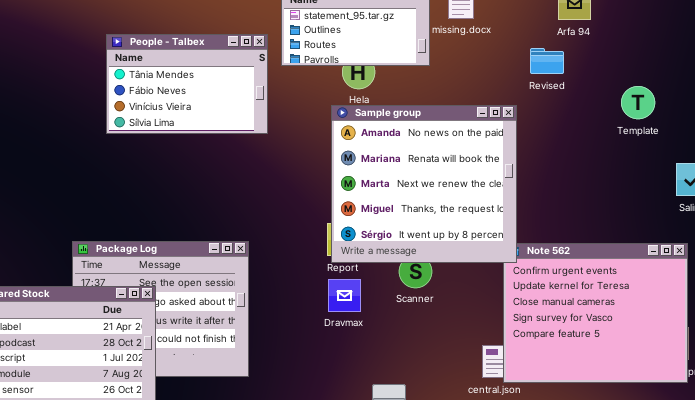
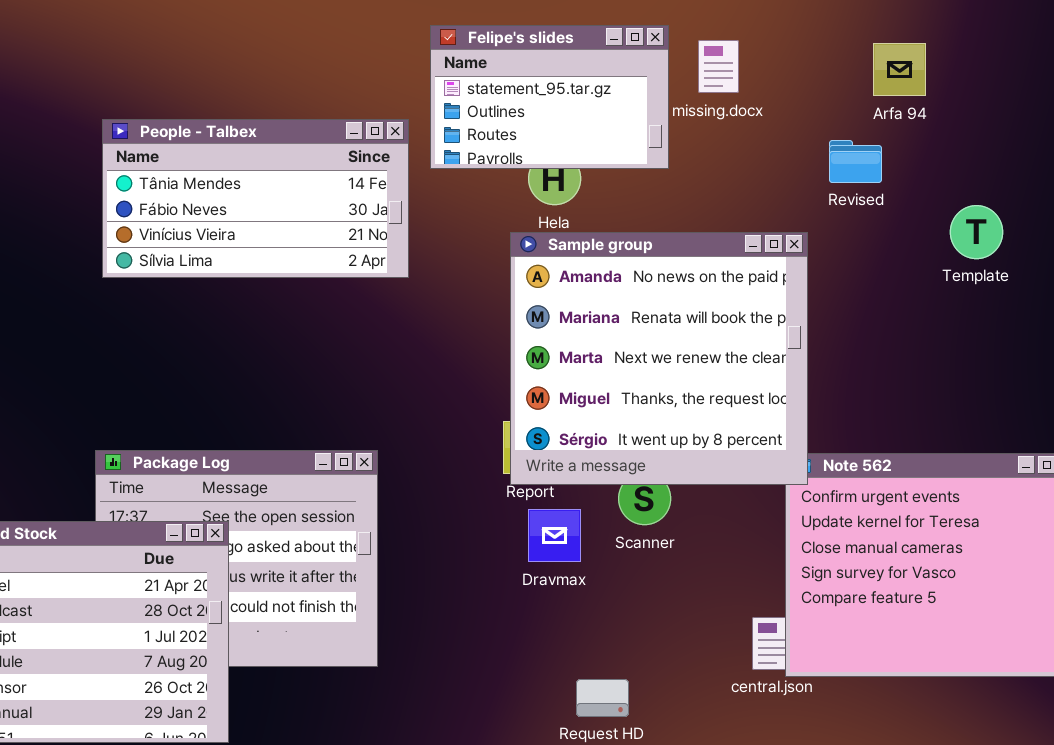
People - Talbex: [106,34,268,134] -> [102,119,409,278], resized
Template: [621,86,655,119] -> [950,205,1003,259], moved
Dravmax: [328,279,361,312] -> [528,509,581,562], moved

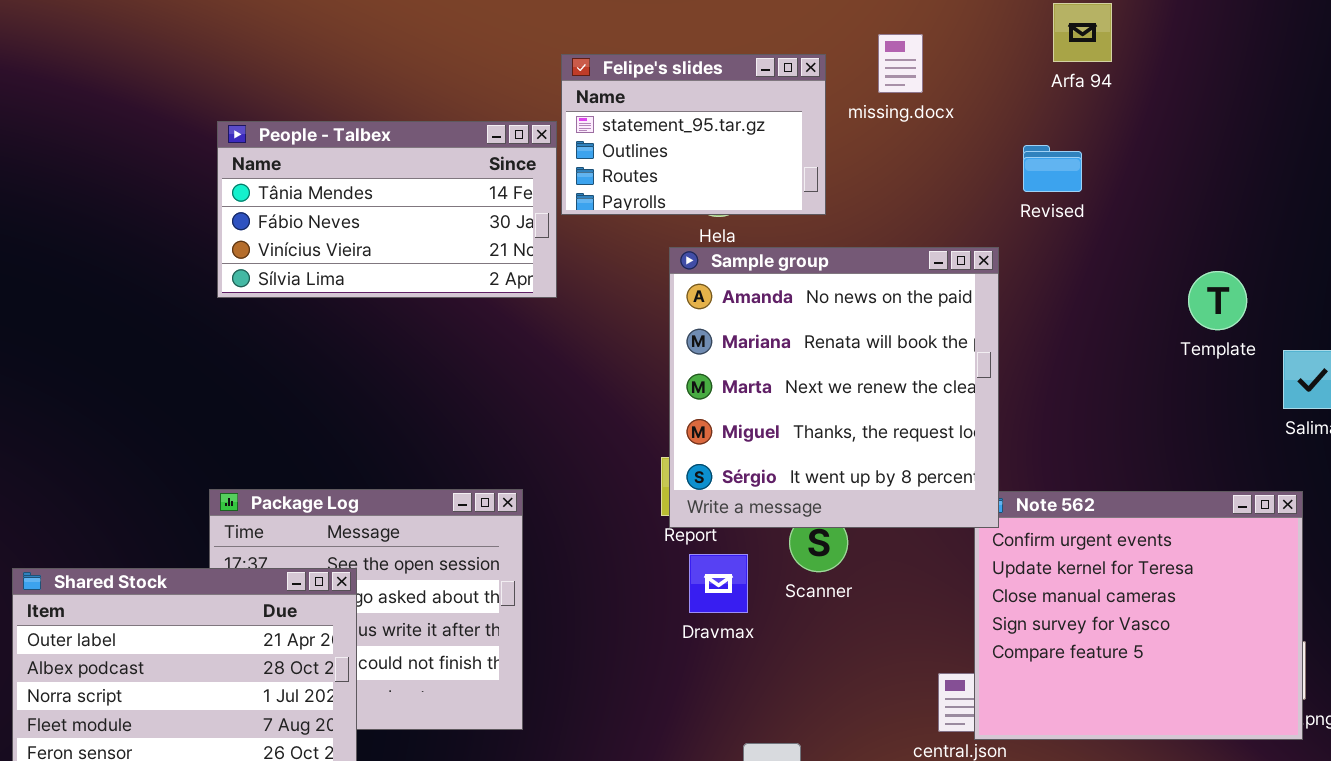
Felipe's slides: [430,25,669,169] -> [561,54,826,215], moved
Arfa 94: [873,43,926,96] -> [1053,3,1112,62], moved
Template: [950,205,1003,259] -> [1188,271,1247,330], moved

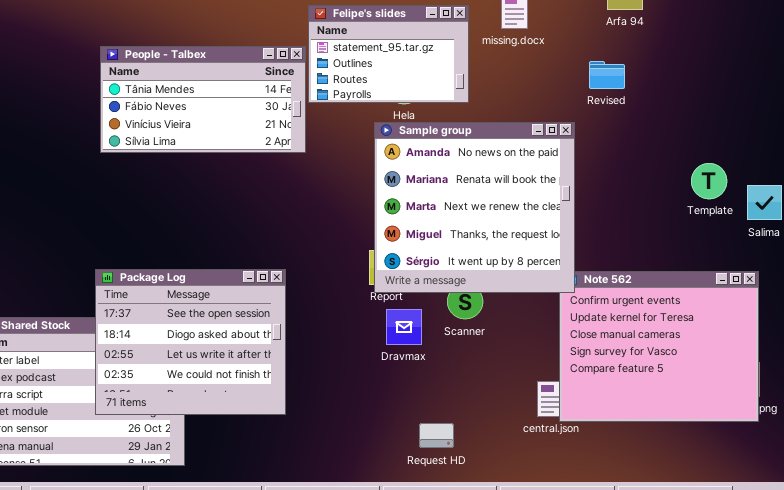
Template: [1188,271,1247,330] -> [691,163,727,199], moved
Package Log: [209,489,523,730] -> [95,269,286,415], raised

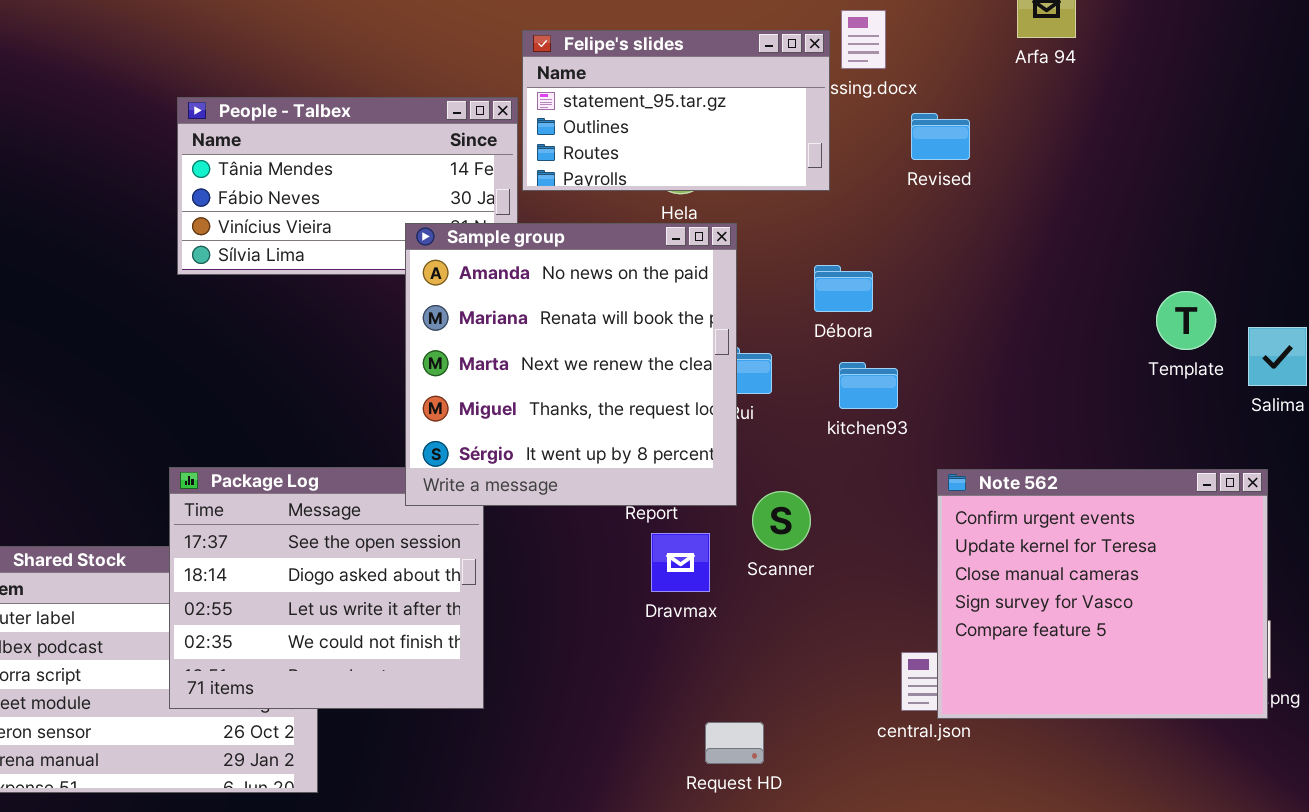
Felipe's slides: [308,5,469,103] -> [522,30,830,191], resized
Revised: [589,61,625,89] -> [911,113,970,160], moved
Sample group: [374,122,575,293] -> [405,223,737,506], moved

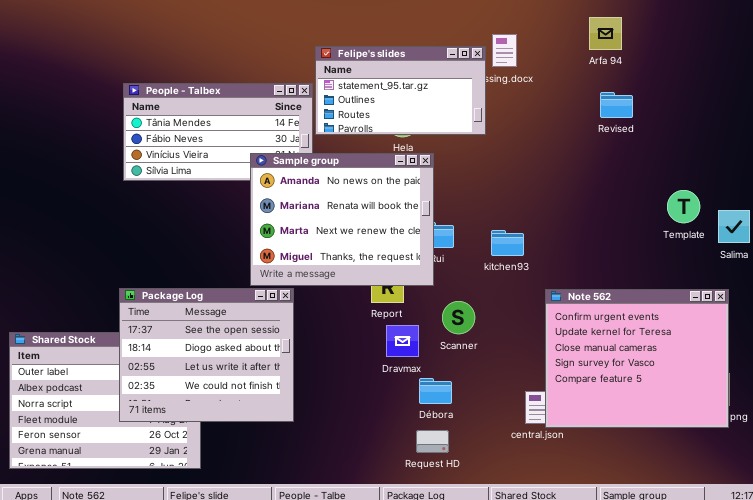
Revised: [911,113,970,160] -> [600,92,633,118], moved
Sample group: [405,223,737,506] -> [250,153,434,286], resized
Débora: [814,265,873,312] -> [419,378,452,404], moved

